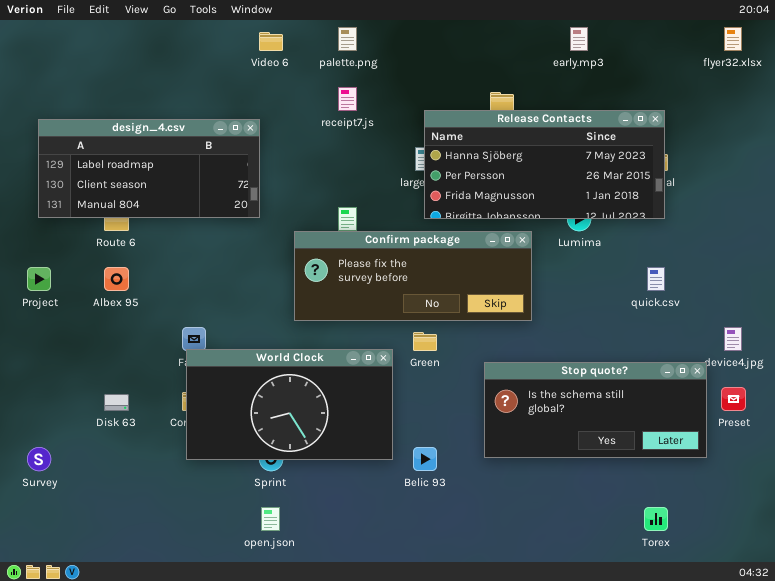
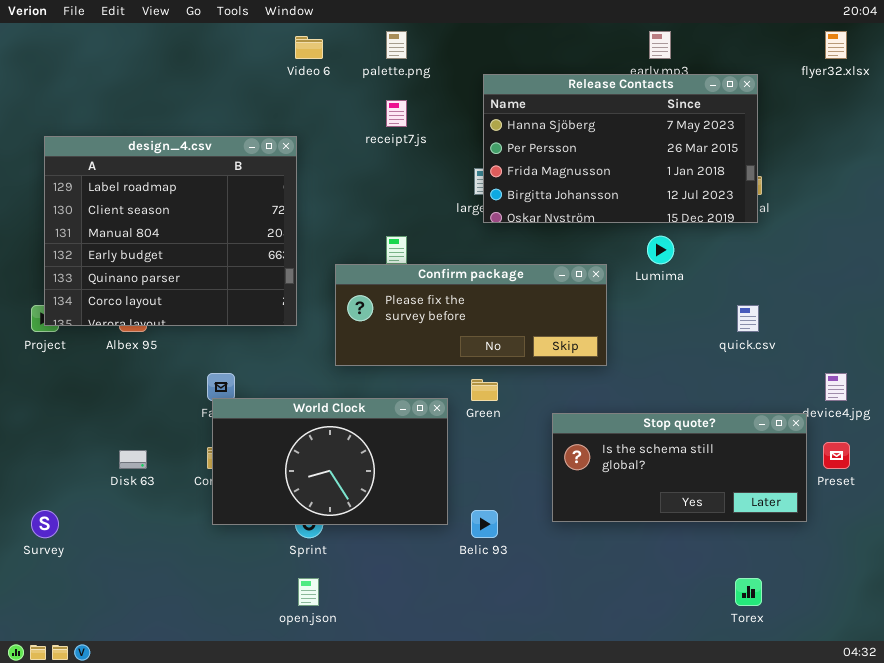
Release Contacts: [424,110,665,219] -> [483,74,758,223], moved, resized
design_4.csv: [38,119,260,218] -> [44,136,297,326], resized

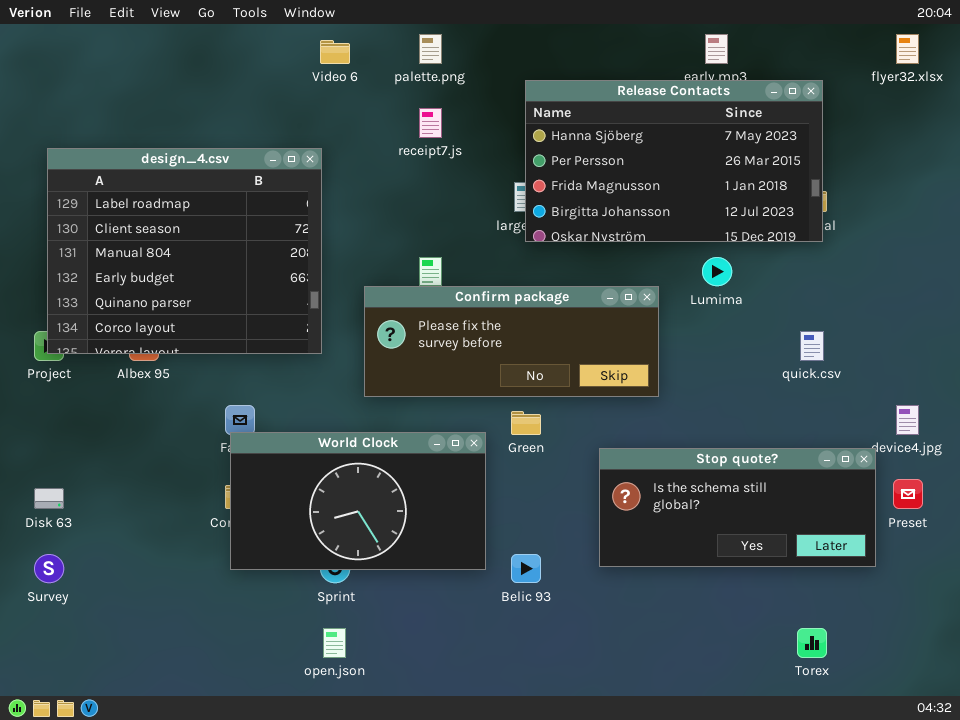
Disk 63: [119,450,147,469] -> [34,488,64,509], moved

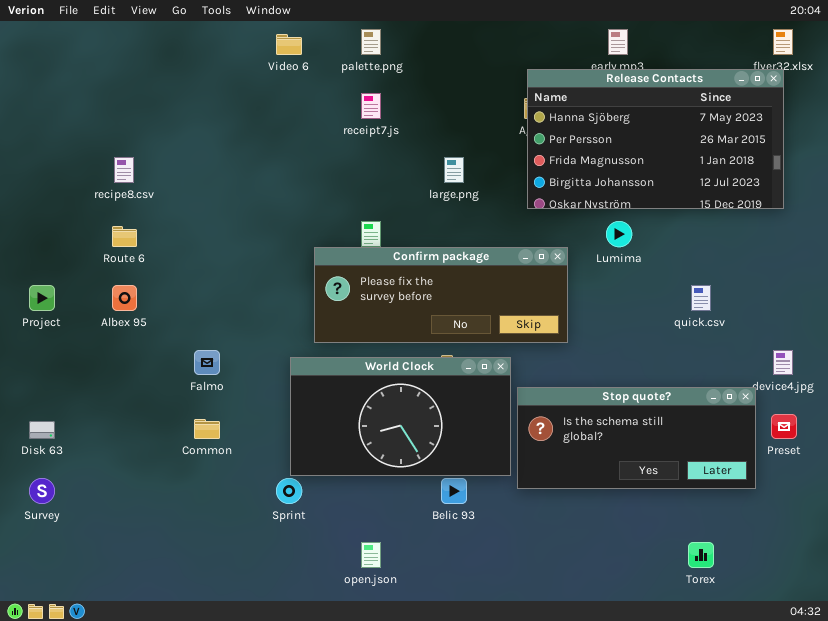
Release Contacts: [525,80,823,242] -> [527,69,784,209], moved
design_4.csv: [47,148,322,354] -> none, closed
World Clock: [230,432,486,570] -> [290,357,511,476], moved
open.json: [323,628,346,658] -> [361,542,381,568], moved

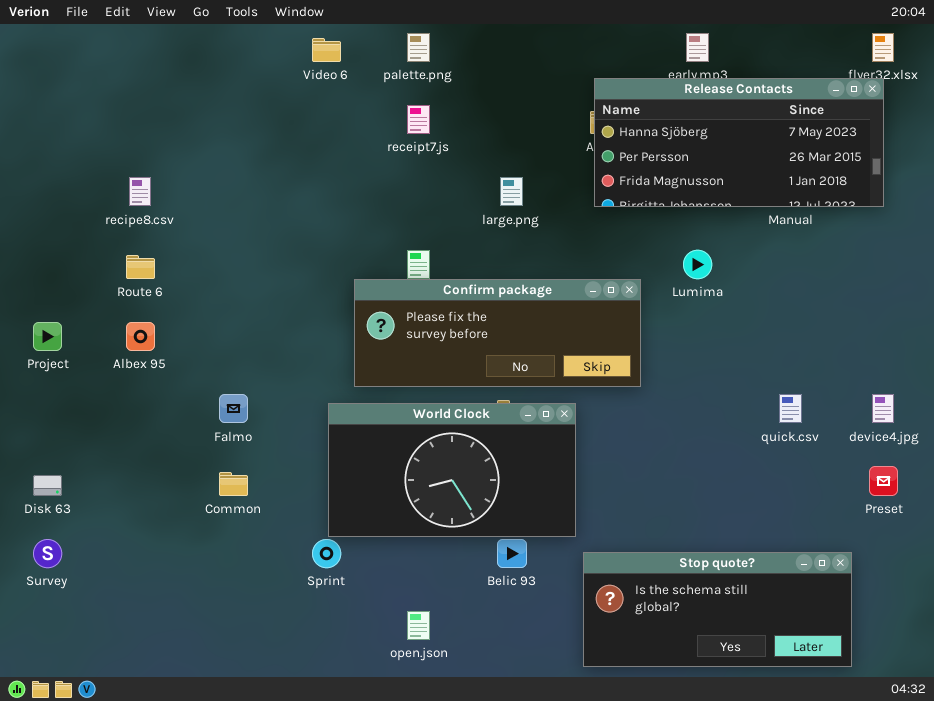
Release Contacts: [527,69,784,209] -> [594,78,884,207], resized
quick.csv: [691,285,711,311] -> [779,394,802,423], moved
Stop quote?: [517,387,756,489] -> [583,552,852,667], moved

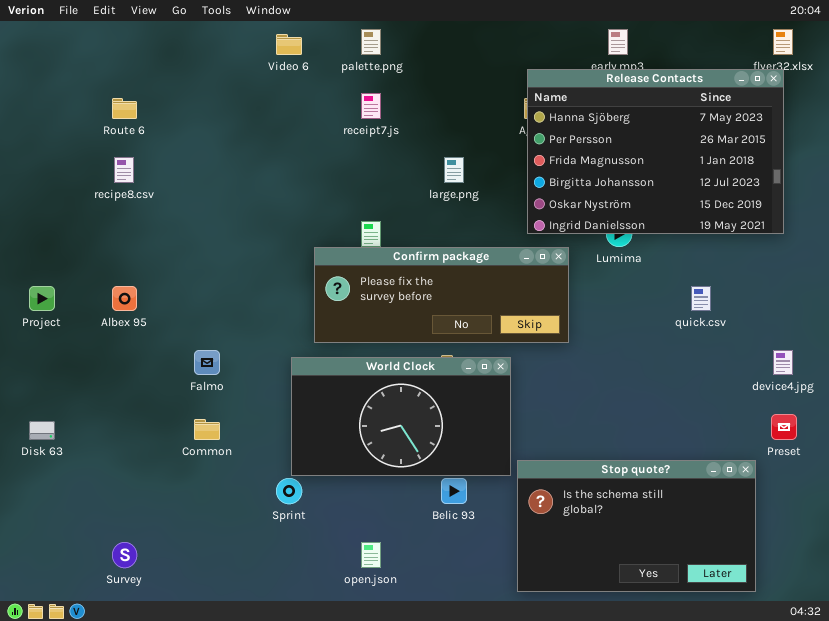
Release Contacts: [594,78,884,207] -> [527,69,784,234], resized
Route 6: [126,255,155,279] -> [112,98,137,119], moved
quick.csv: [779,394,802,423] -> [691,286,711,311], moved
Survey: [33,539,62,568] -> [112,542,137,568], moved
Stop quote?: [583,552,852,667] -> [517,460,756,592], resized

